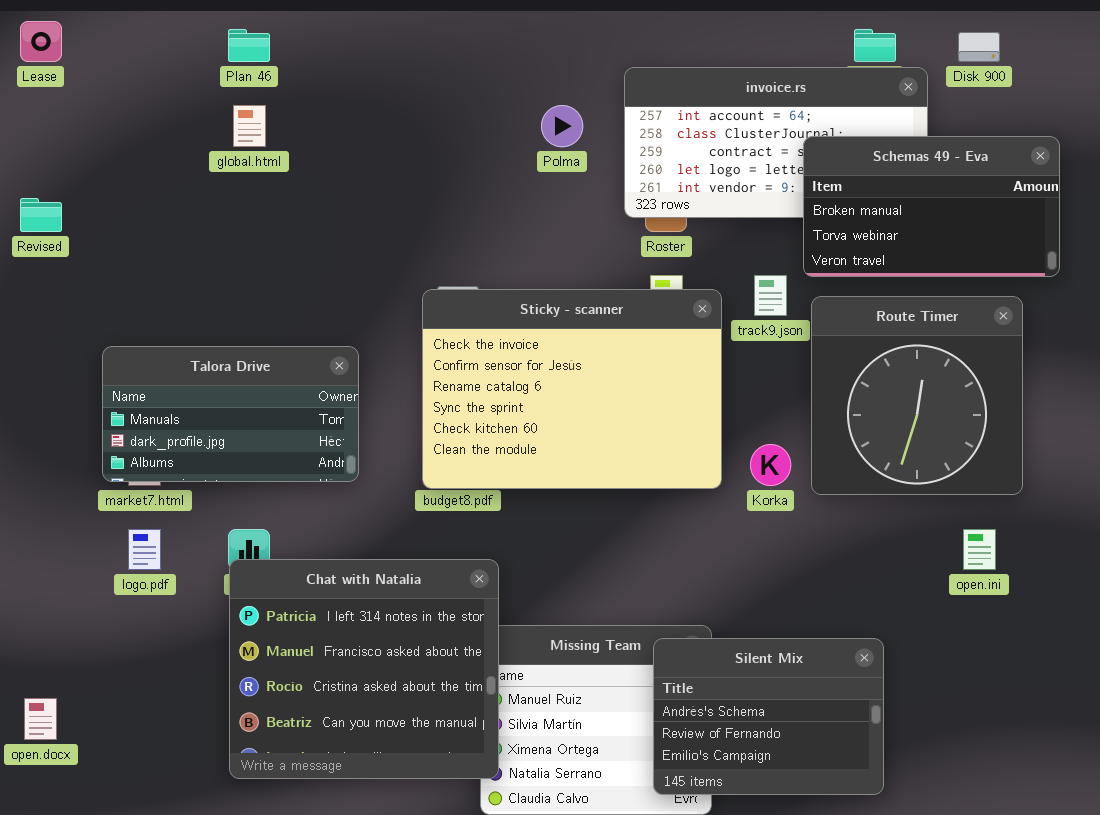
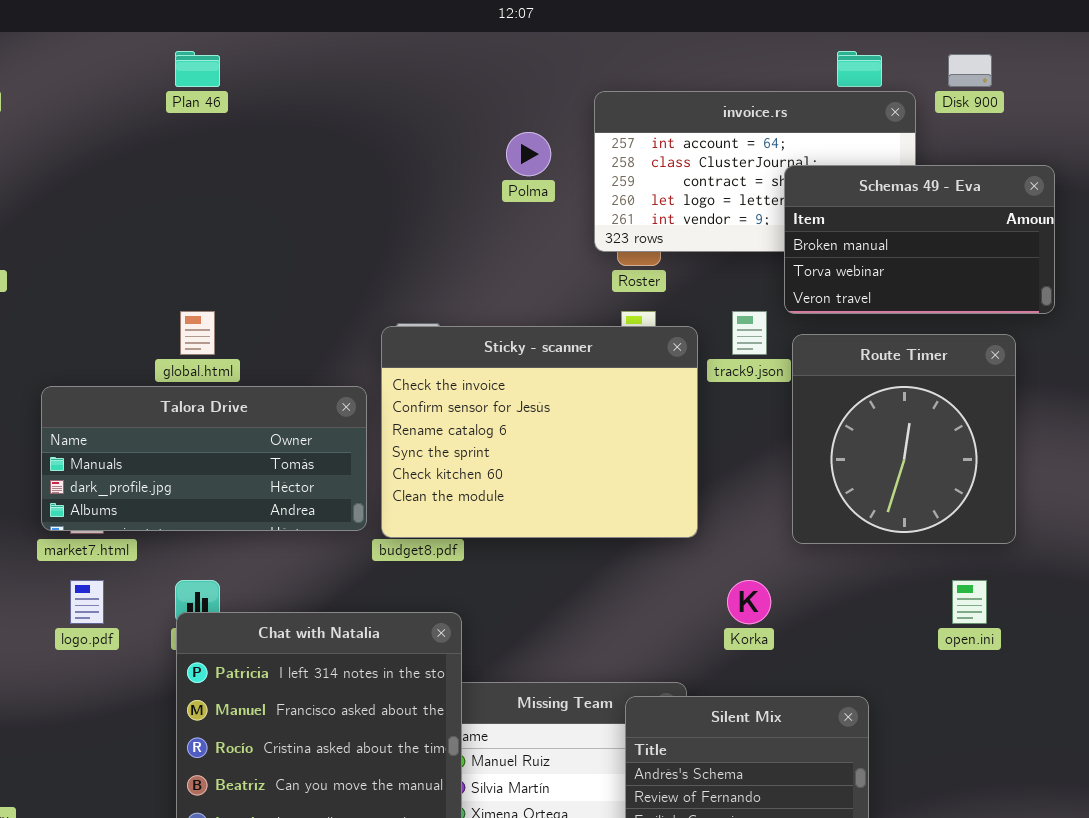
global.html: [233,105,266,147] -> [180,311,215,355], moved
Talora Drive: [102,346,359,482] -> [41,386,367,531], resized
Korka: [750,444,791,486] -> [727,580,771,624], moved

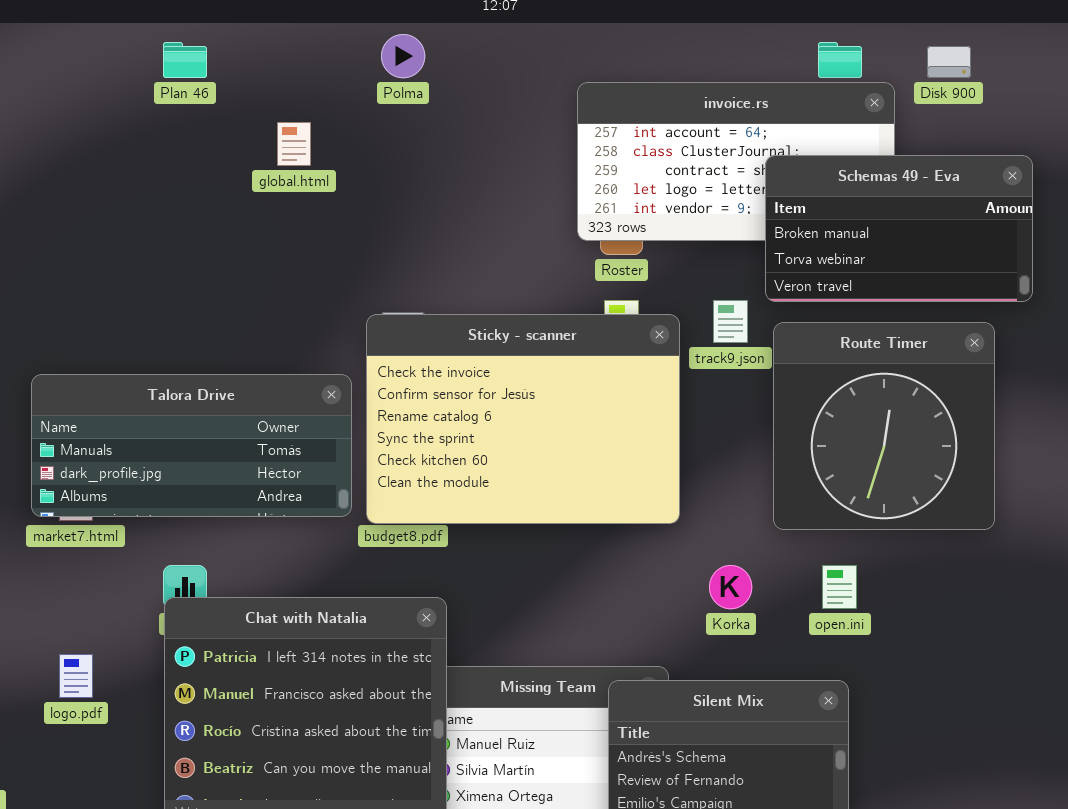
Polma: [506,132,551,176] -> [381,34,425,78], moved
global.html: [180,311,215,355] -> [277,122,311,166], moved
logo.pdf: [70,580,104,624] -> [59,654,93,698], moved
open.ini: [952,580,987,624] -> [822,565,857,609], moved

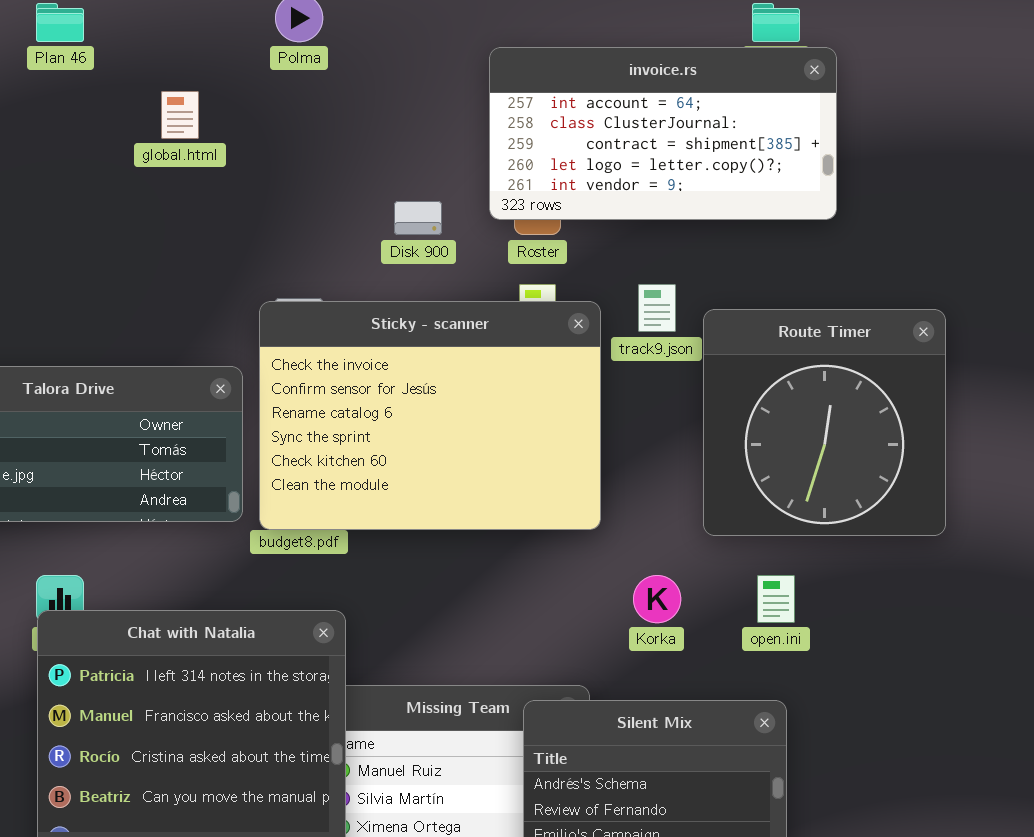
Disk 900: [927,46,971,78] -> [394,201,442,235], moved
Schemas 49 - Eva: [765,155,1033,302] -> none, closed

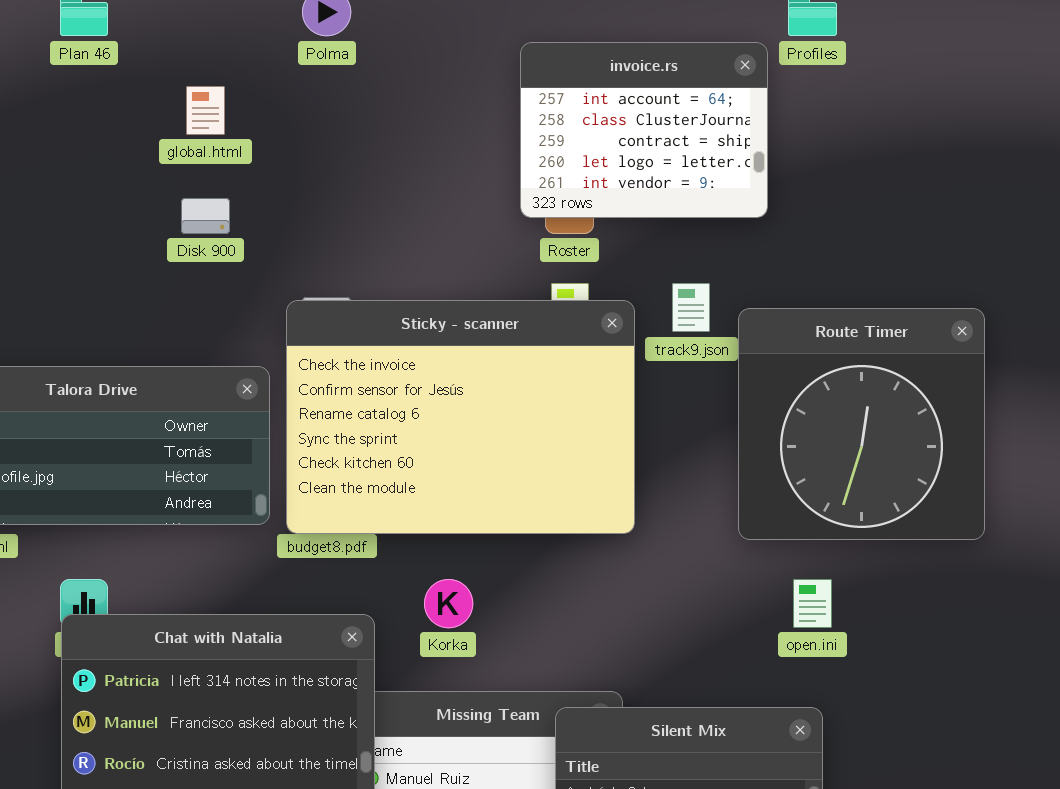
invoice.rs: [489,47,837,220] -> [520,42,768,218], resized
Disk 900: [394,201,442,235] -> [181,198,230,234], moved
Korka: [633,575,681,623] -> [424,579,473,628], moved

